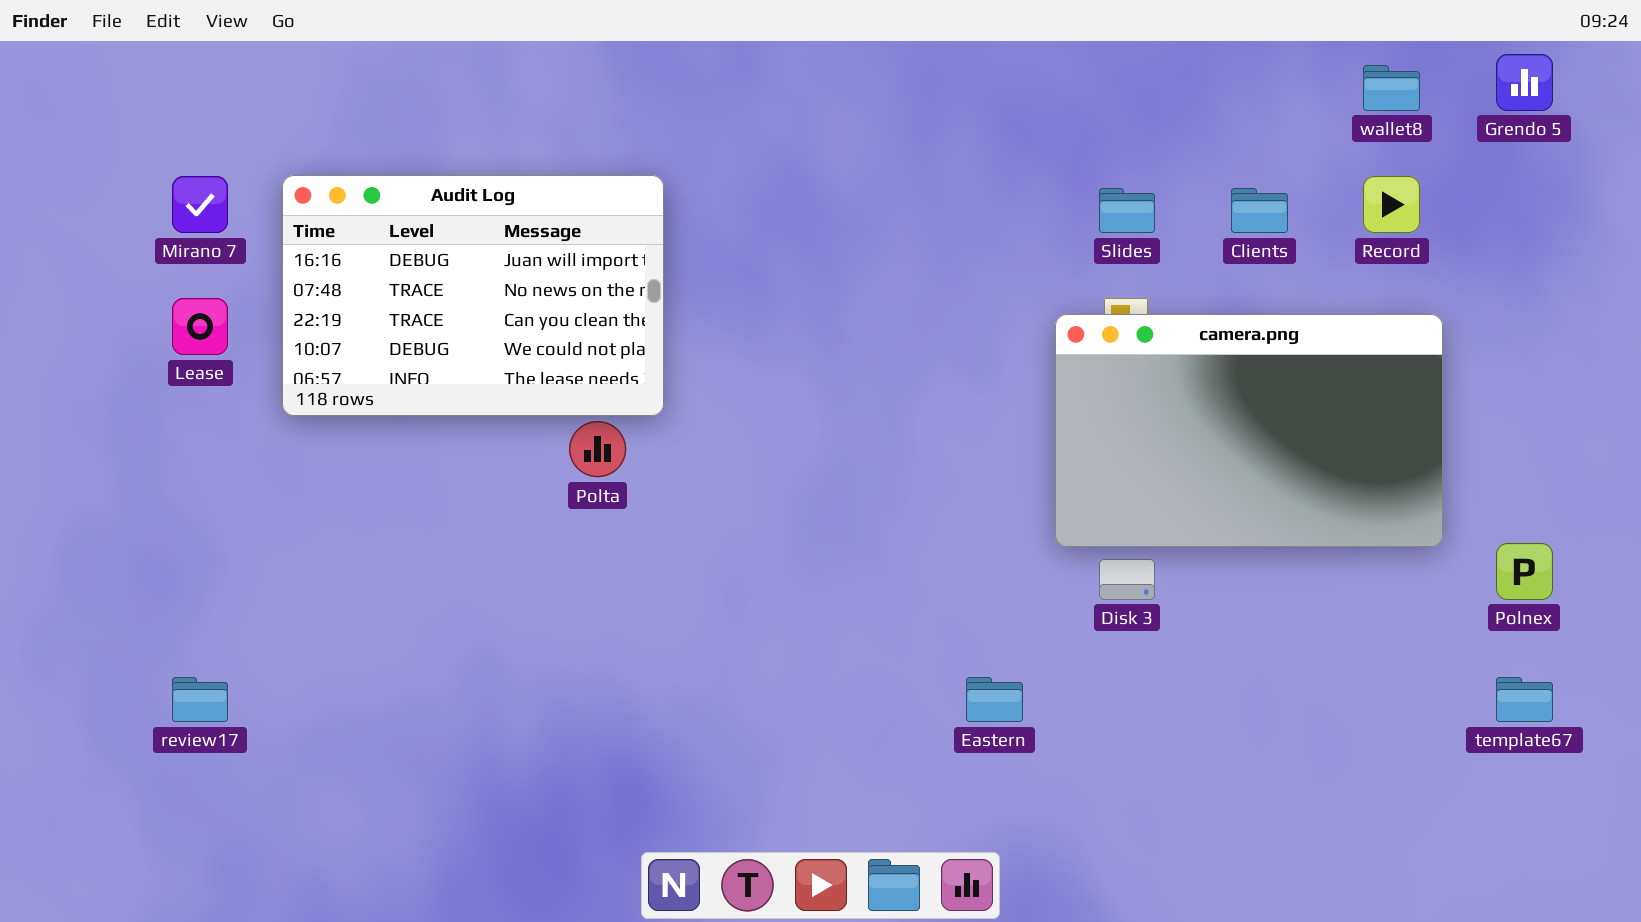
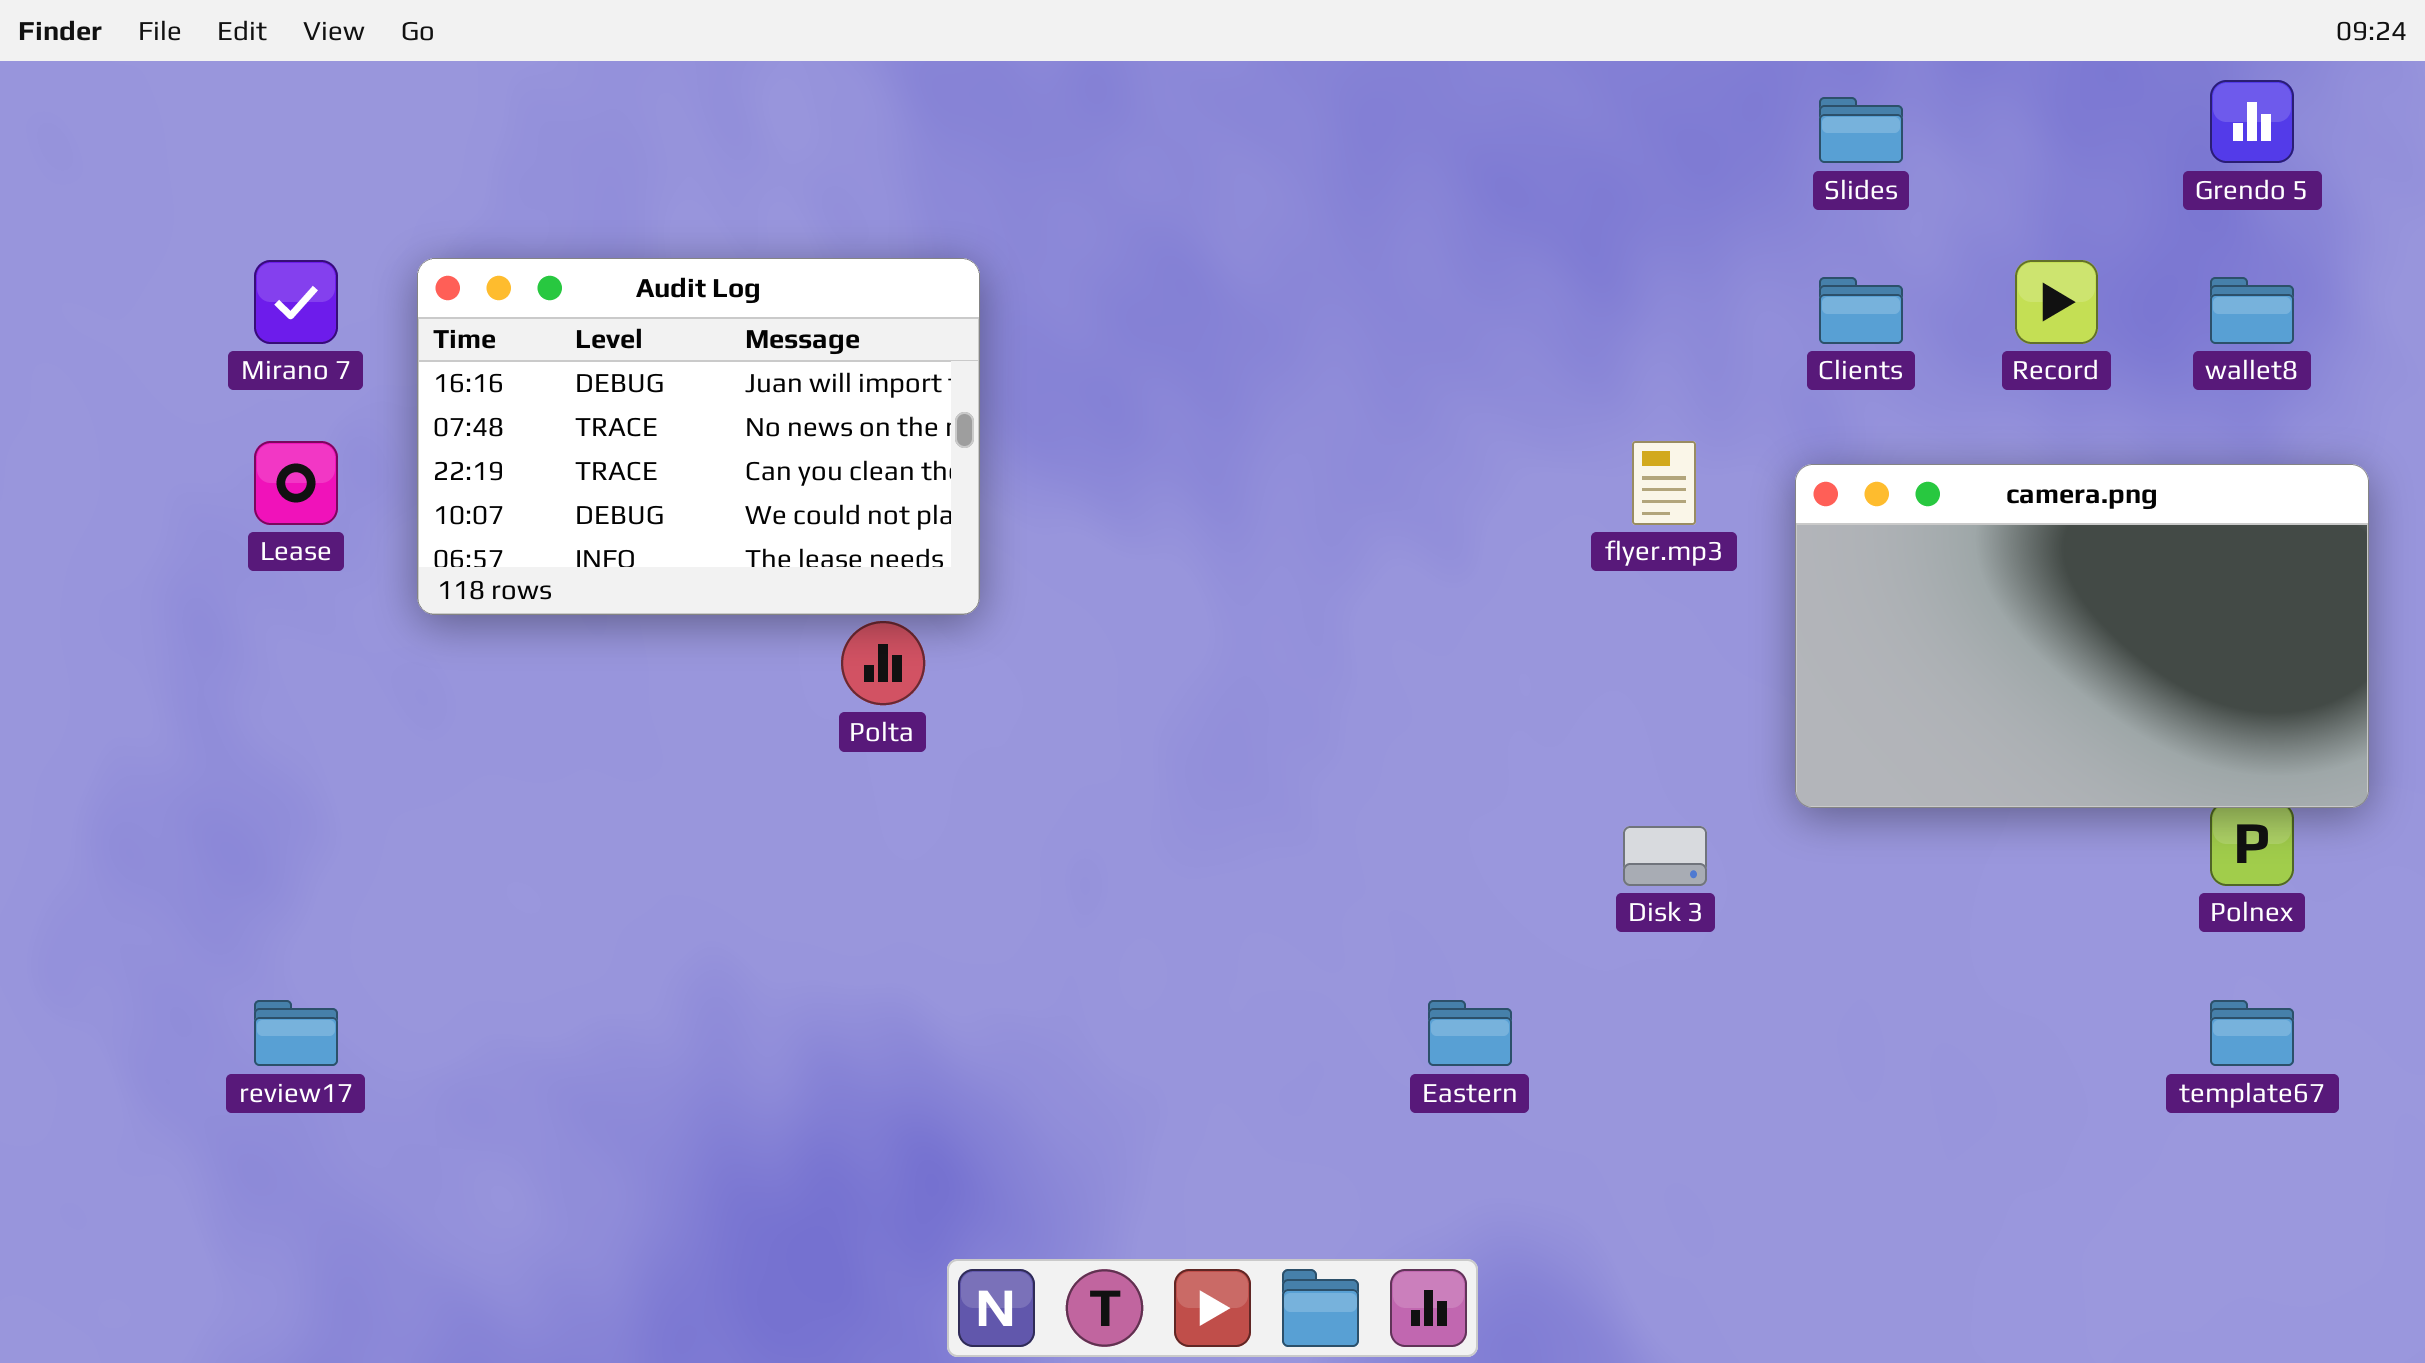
wallet8: [1363,65,1420,111] -> [2210,277,2294,344], moved
Slides: [1099,188,1155,233] -> [1819,97,1903,163], moved
camera.png: [1055,314,1443,547] -> [1795,464,2369,808], moved

